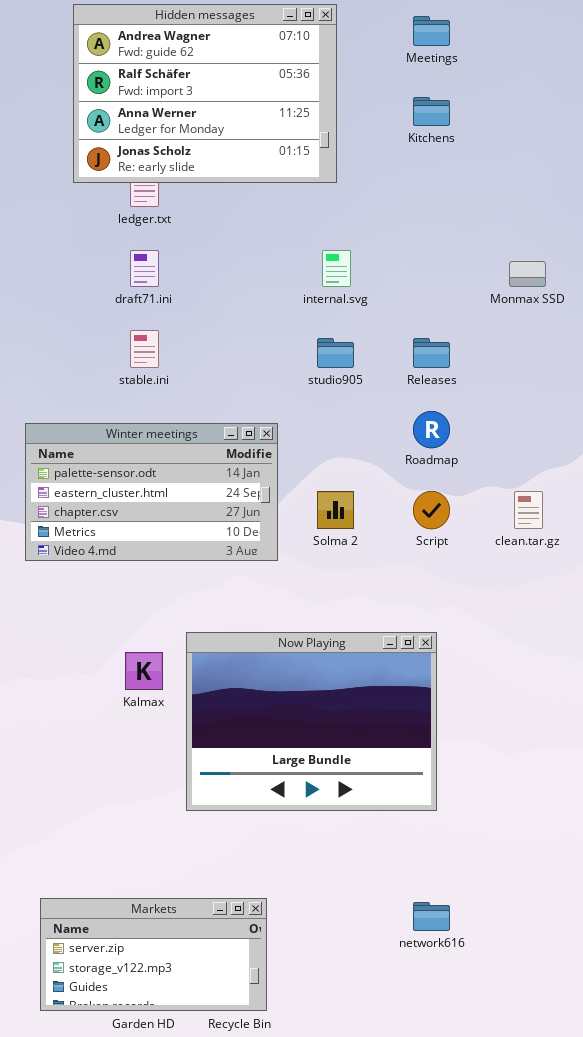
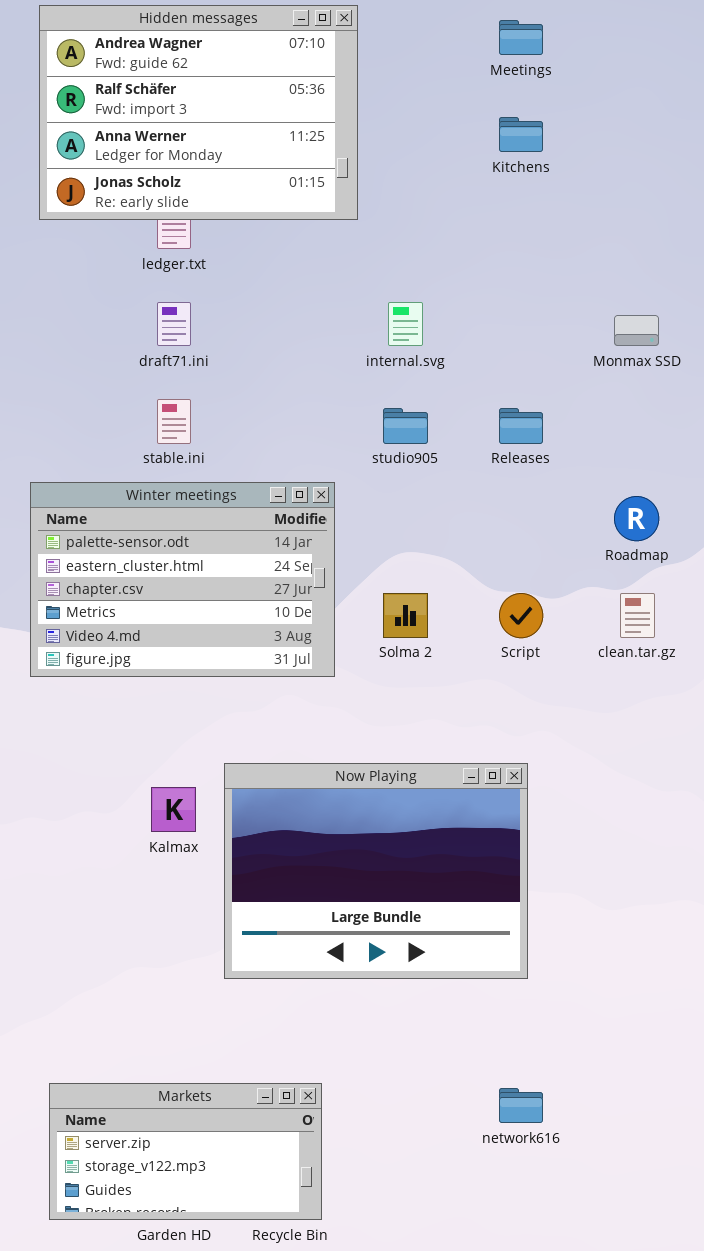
Hidden messages: [73,4,337,183] -> [39,5,358,220], moved
Roadmap: [413,411,450,448] -> [614,496,659,541], moved
Winter meetings: [25,423,278,561] -> [30,482,335,677], resized

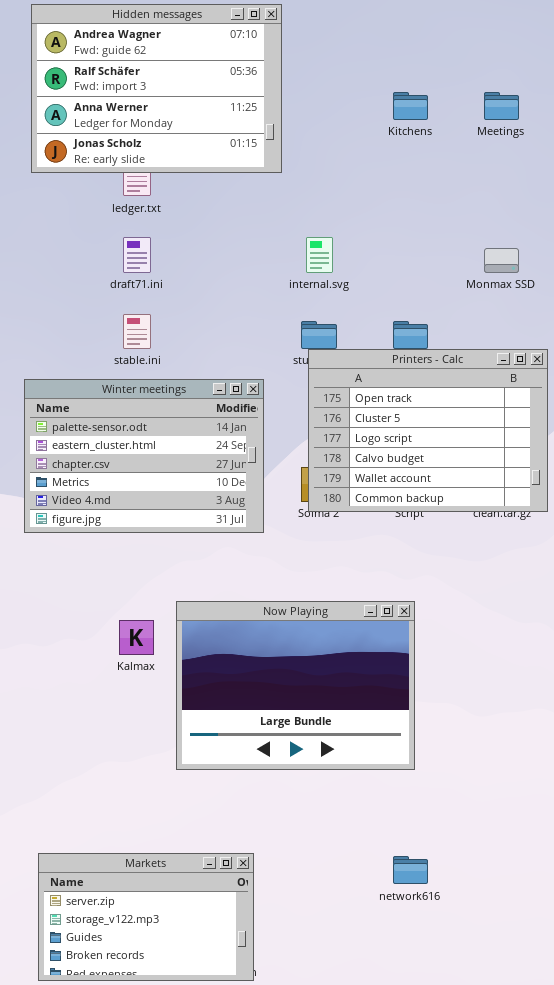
Meetings: [499,20,543,55] -> [484,92,519,120], moved
Printers - Calc: none -> [308,349,548,512], opened
Markets: [49,1083,322,1220] -> [38,853,254,981], resized

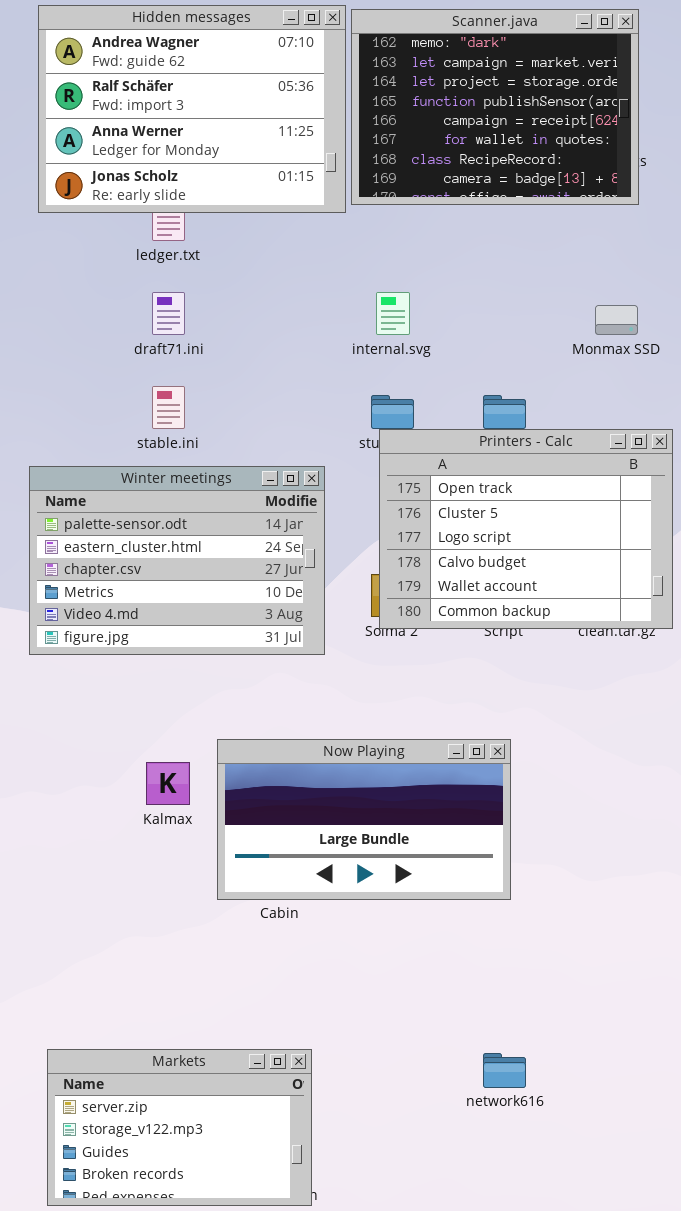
Scanner.java: none -> [351,9,639,205], opened
Now Playing: [176,601,415,770] -> [217,739,511,900], resized

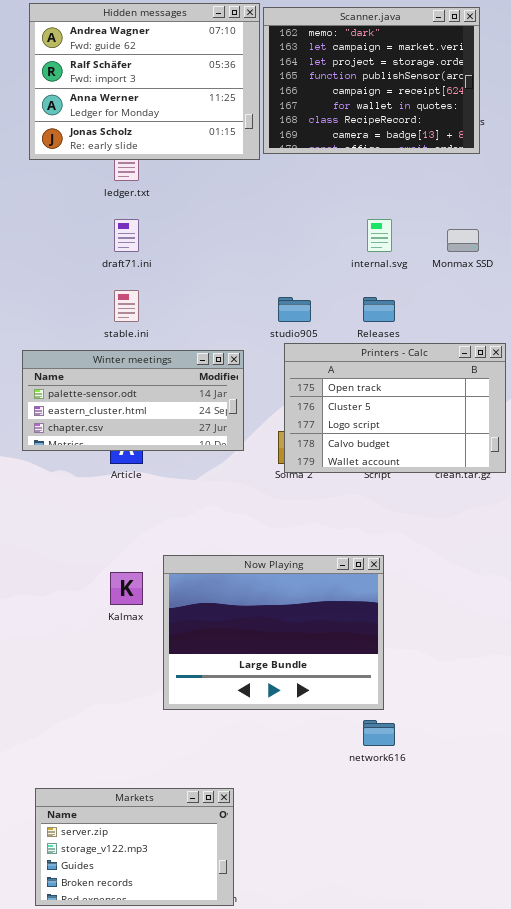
internal.svg: [376,292,410,335] -> [367,219,392,252], moved
Printers - Calc: [379,429,673,629] -> [284,343,506,473], resized
Winter meetings: [29,466,325,655] -> [22,350,244,451], resized
Now Playing: [217,739,511,900] -> [163,555,384,710], resized
network616: [483,1053,526,1088] -> [363,720,395,746], moved

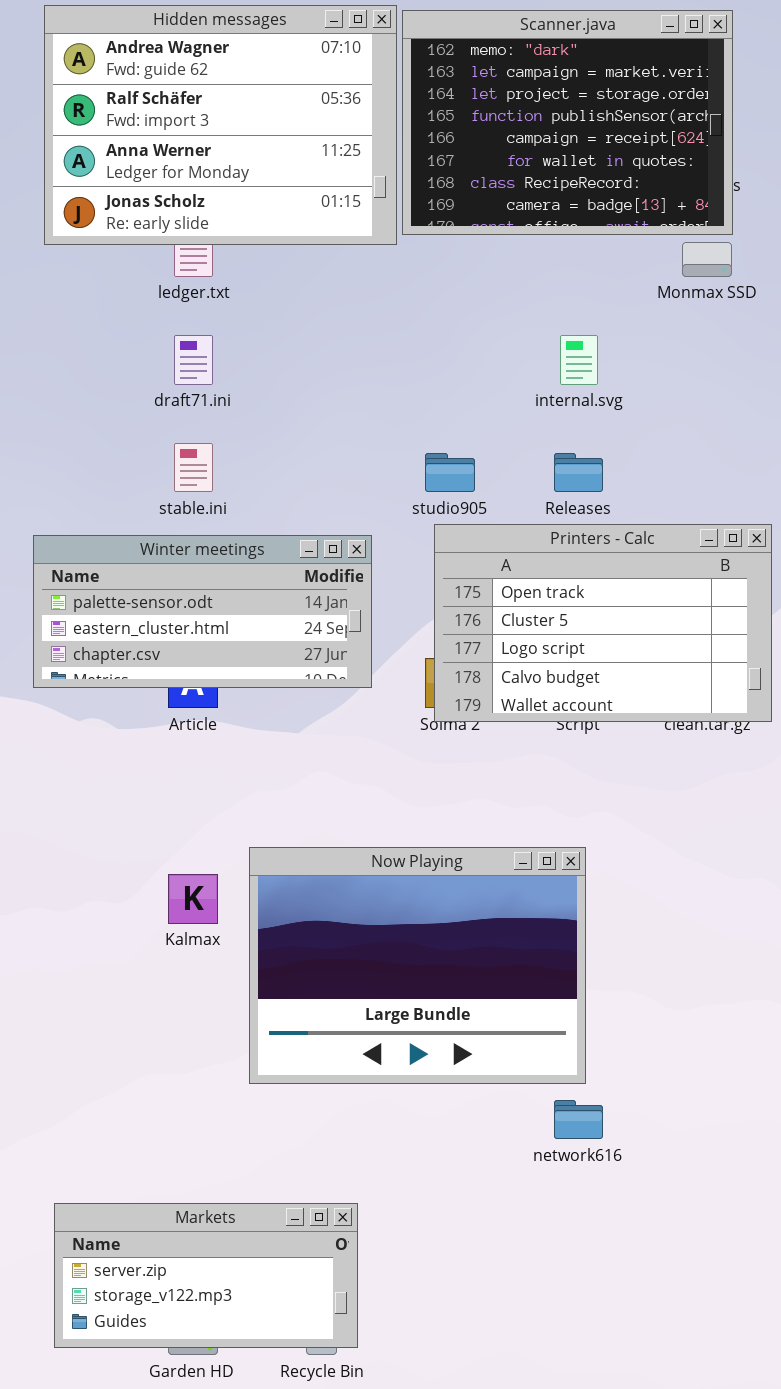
Monmax SSD: [447,229,479,252] -> [682,242,732,277], moved
Markets: [35,788,234,906] -> [54,1203,358,1348], resized

